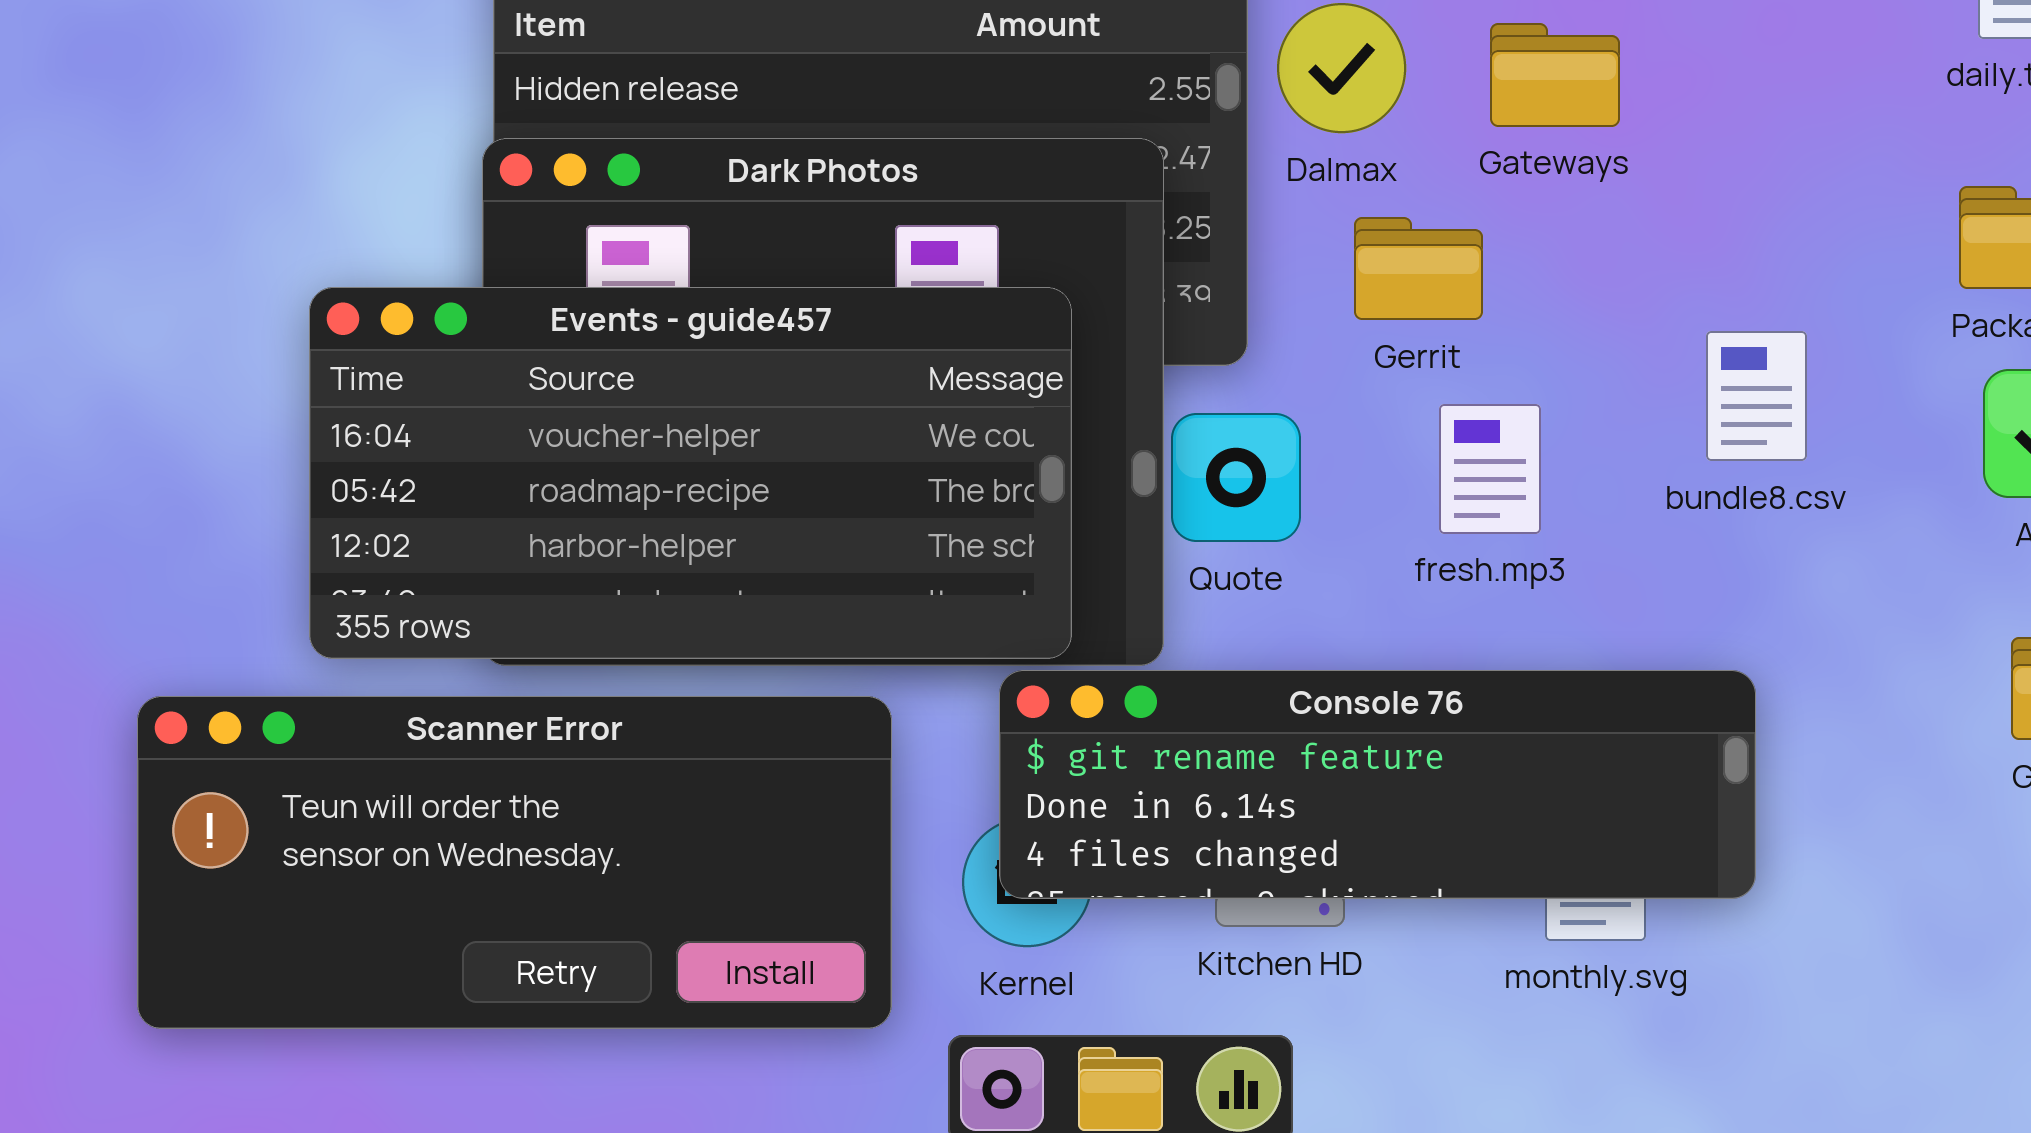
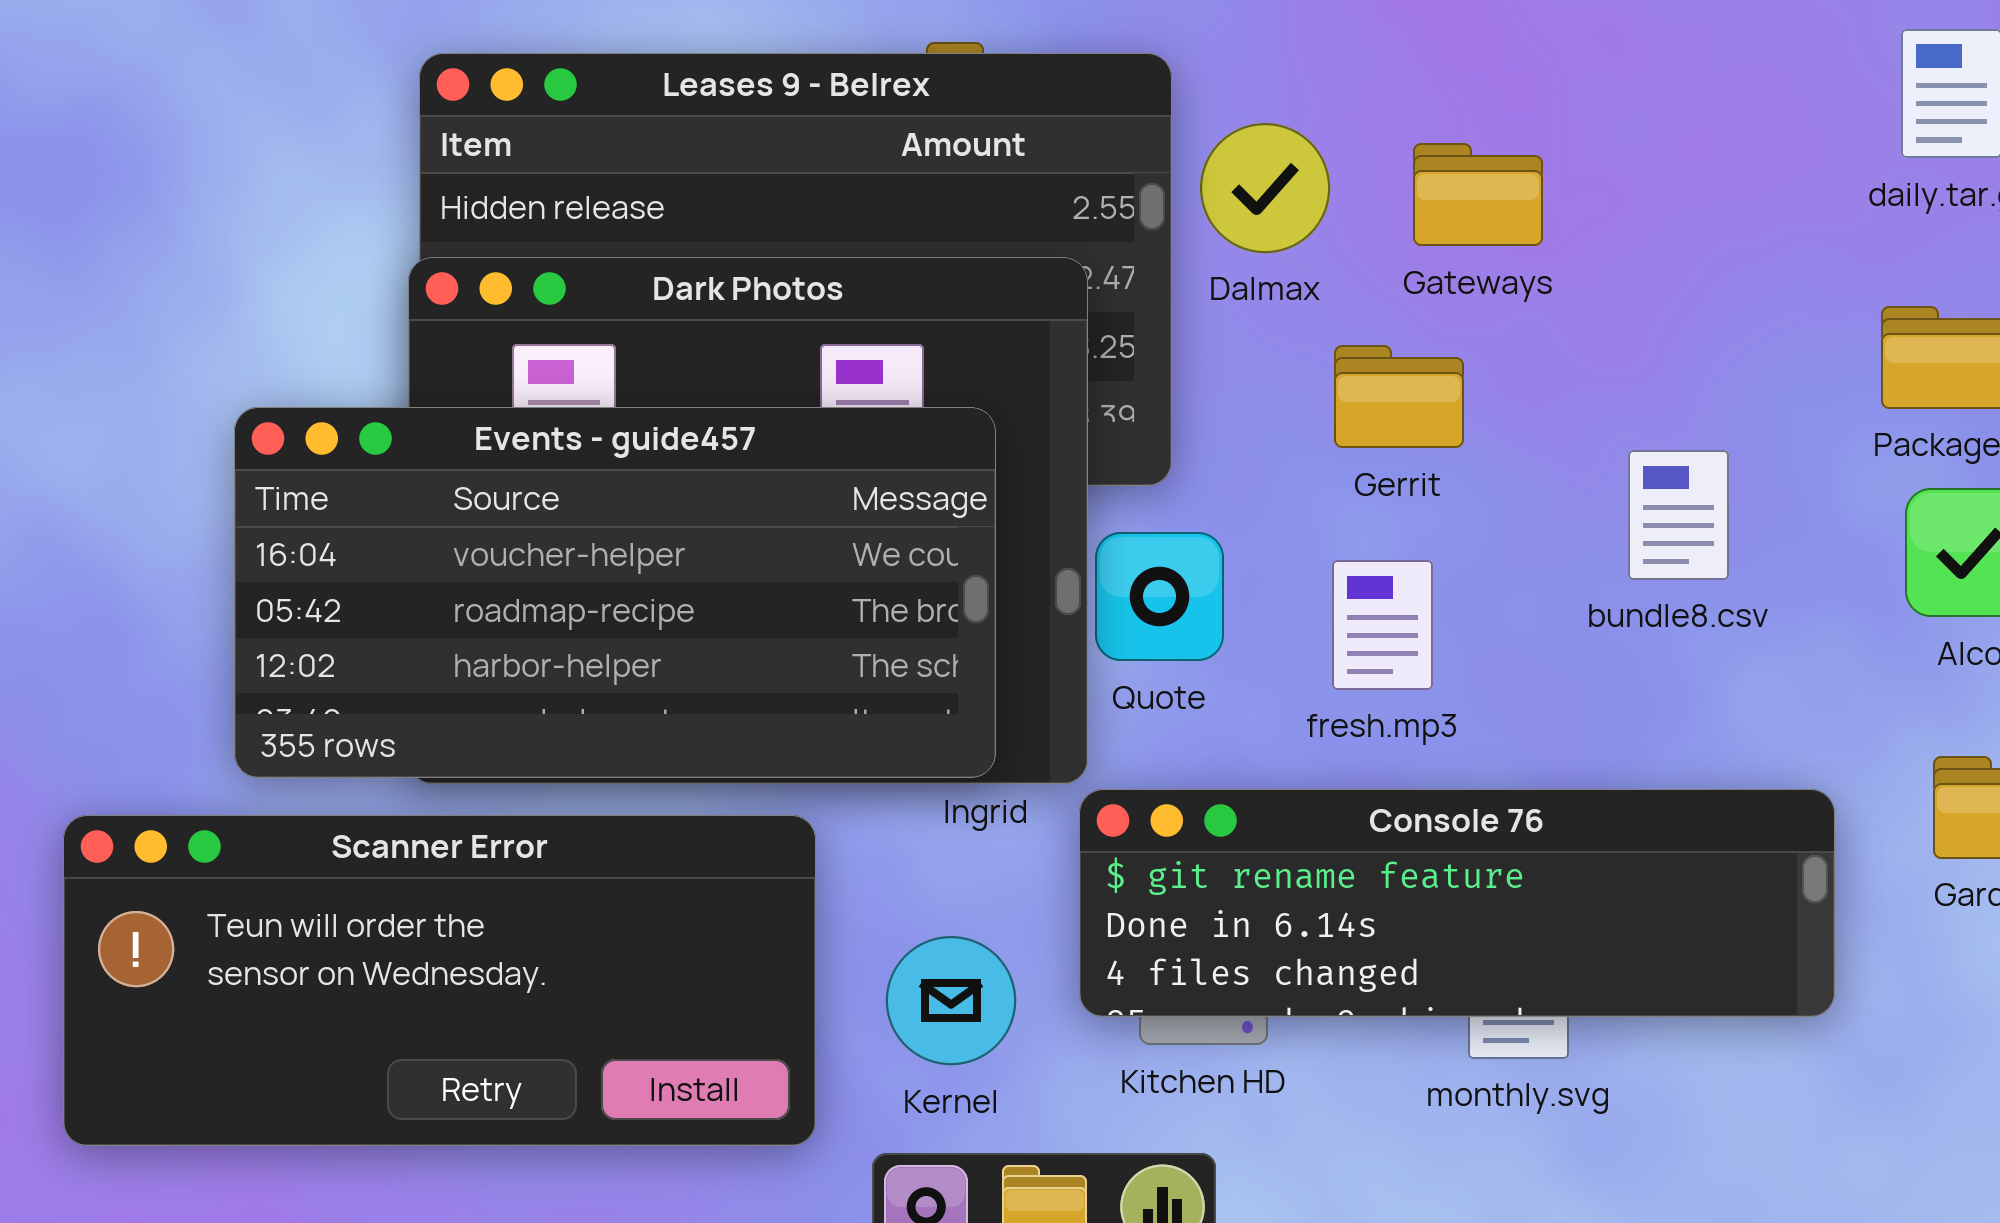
Gerrit: [1354,217,1483,320] -> [1334,345,1464,448], moved
fresh.mp3: [1439,404,1541,534] -> [1332,560,1433,690], moved
Console 76: [999,670,1756,899] -> [1079,789,1835,1017], moved

